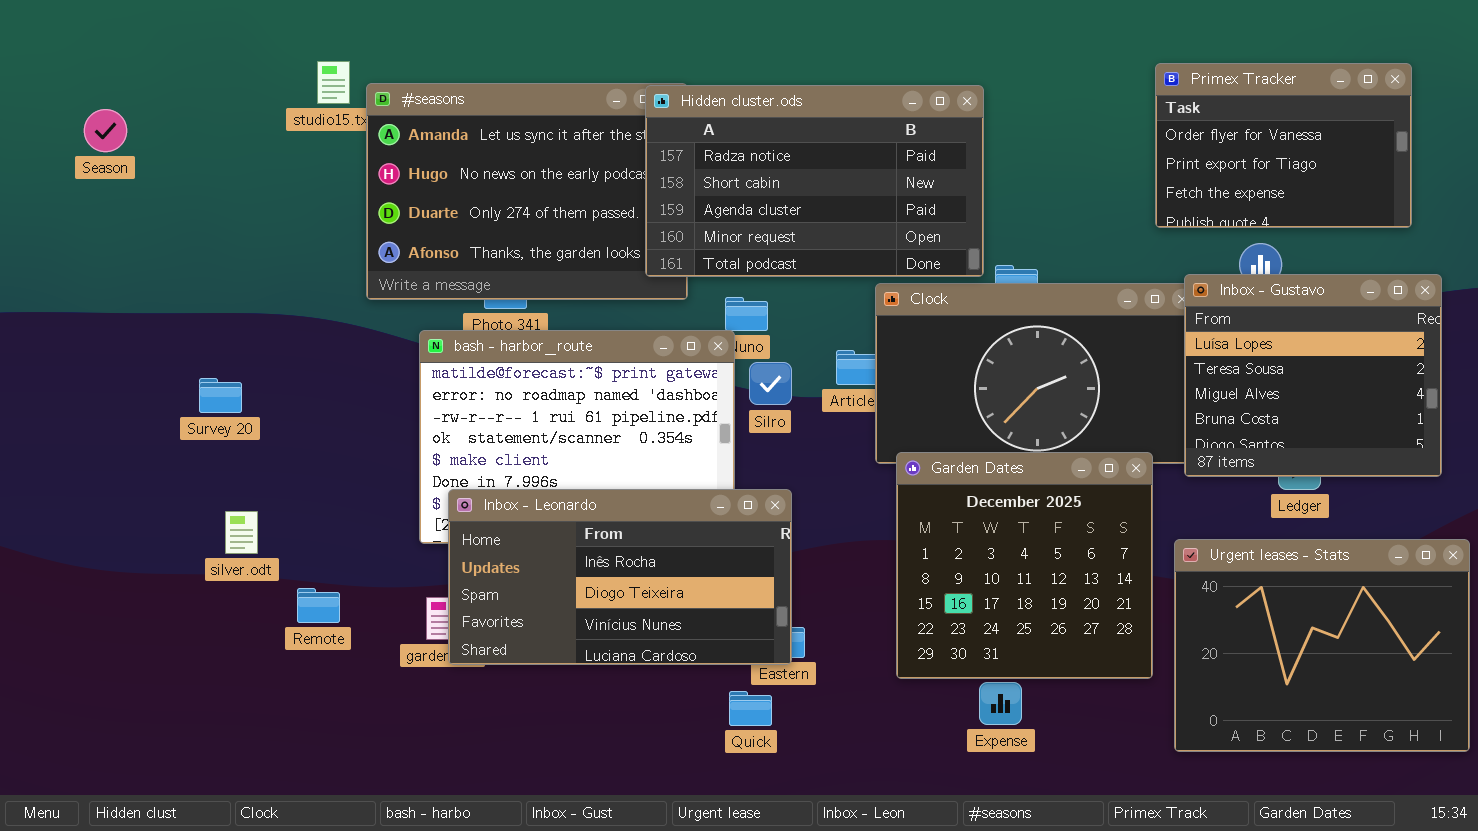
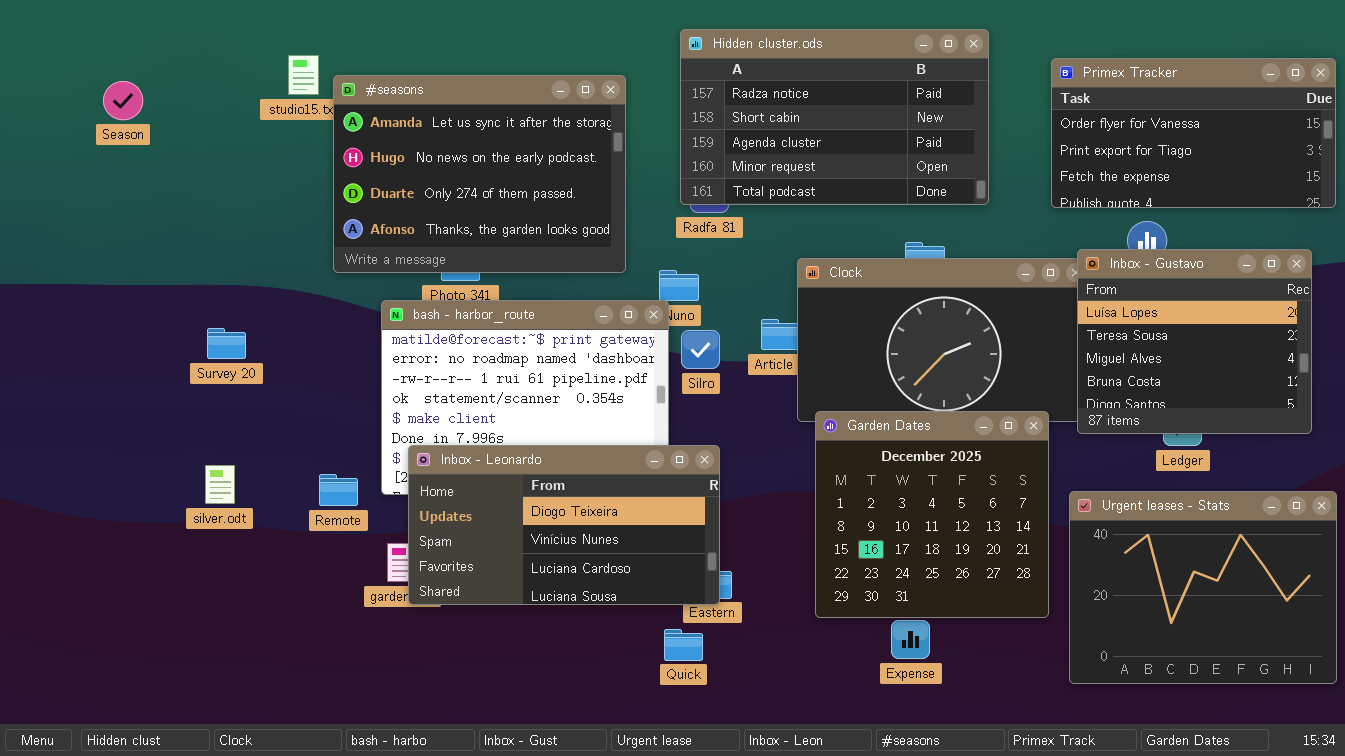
Primex Tracker: [1155,63,1412,228] -> [1051,58,1336,208], resized
Hidden cluster.ods: [645,85,984,277] -> [680,29,989,205], moved
Season: [84,109,127,152] -> [103,81,143,120], moved
Survey 20: [199,378,242,413] -> [207,328,246,359], moved
Inbox - Leonardo: [448,489,792,665] -> [408,445,720,605], scrolled down 1 row
Remote: [297,588,340,623] -> [319,474,358,506], moved

